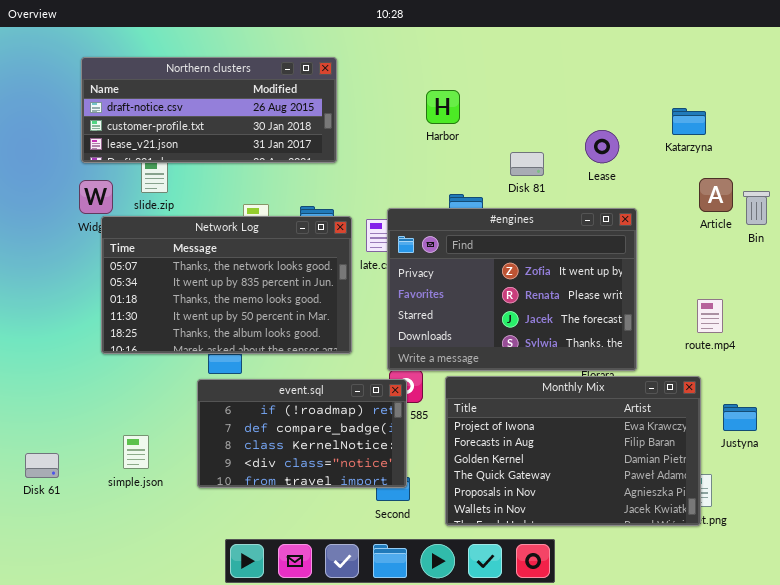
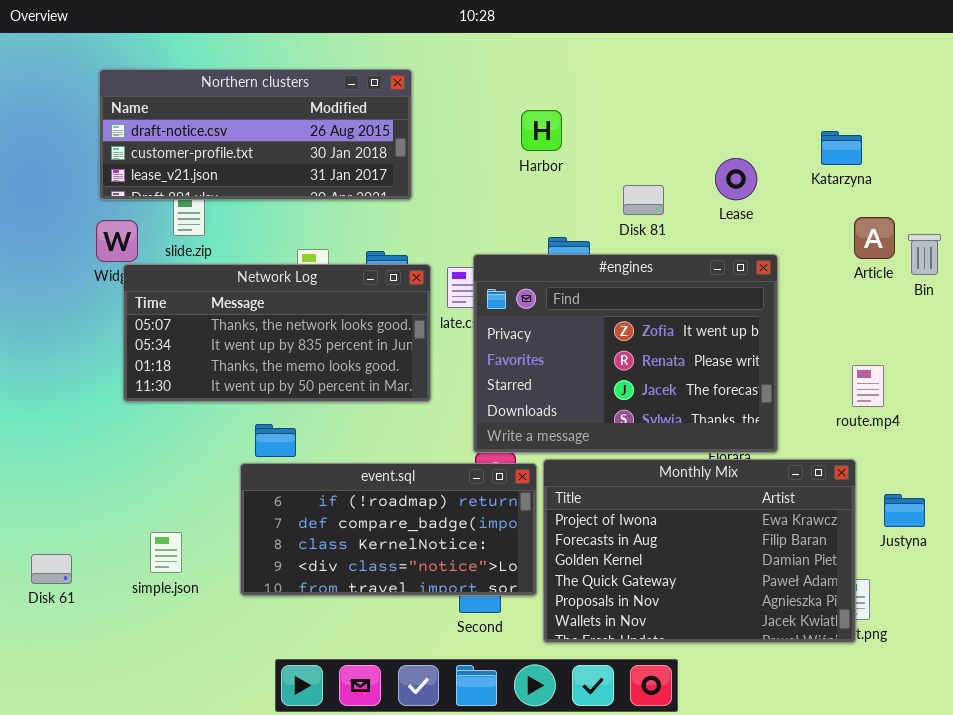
Network Log: [101,216,352,354] -> [123,264,431,402], resized
event.sql: [197,379,407,488] -> [240,463,537,596], resized

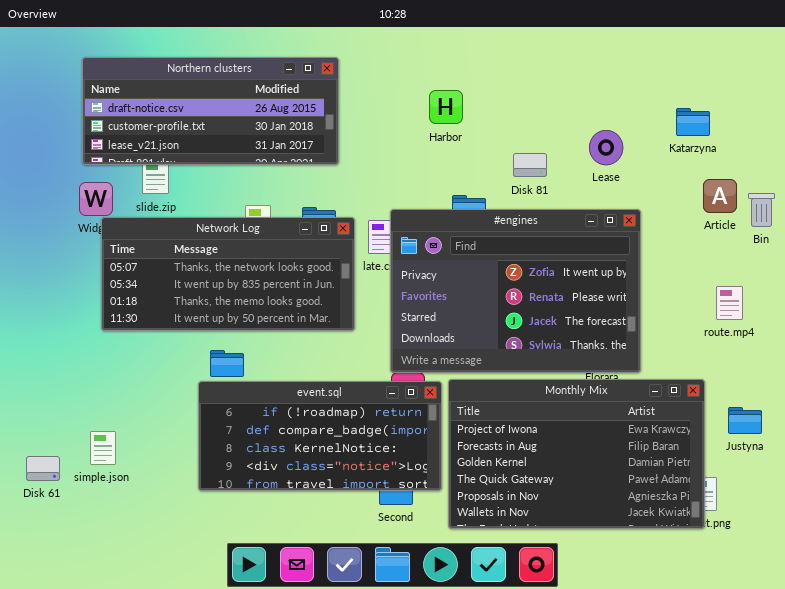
route.mp4: [852,365,884,407] -> [716,286,743,320], moved
simple.json: [150,532,182,573] -> [90,431,116,465], moved

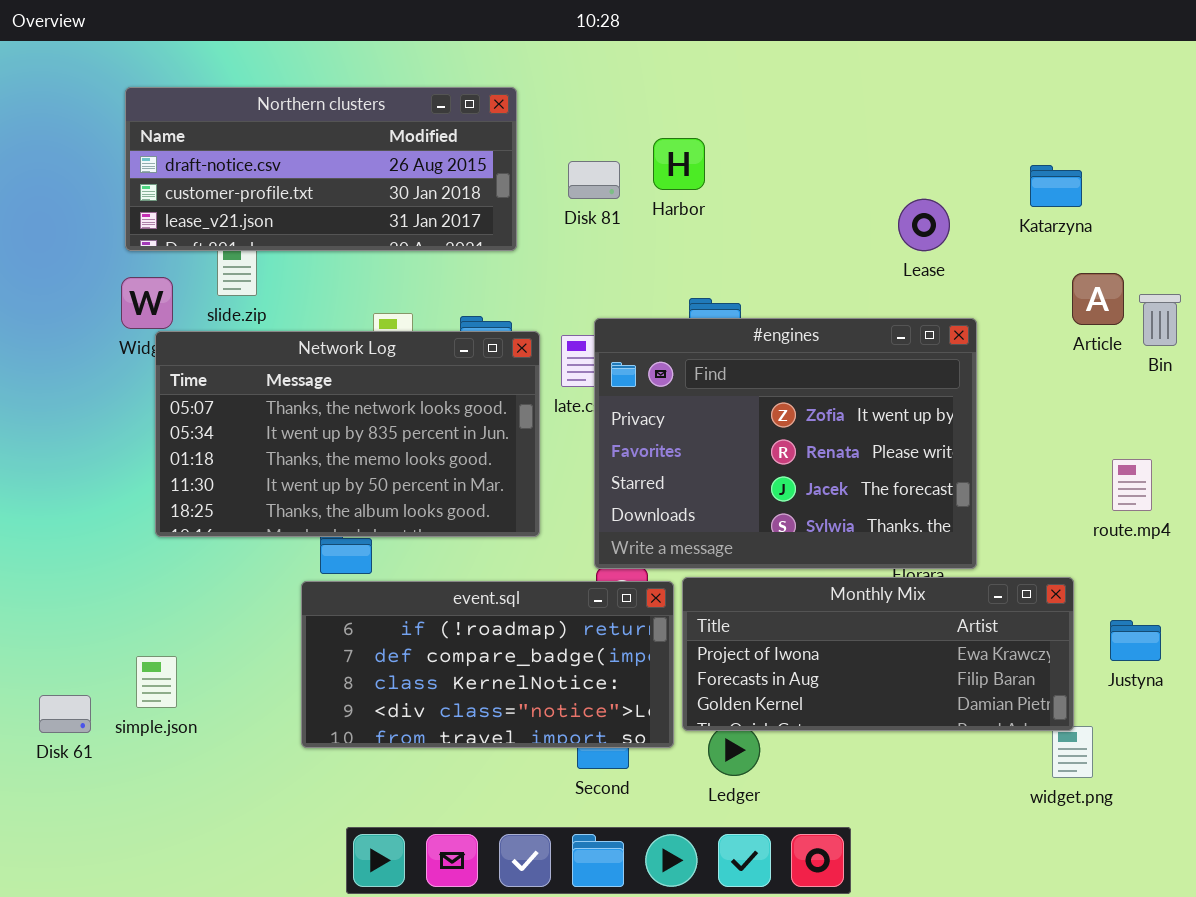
Disk 81: [513,153,547,177] -> [568,161,620,199], moved
Network Log: [101,217,355,331] -> [155,331,540,537], resized
route.mp4: [716,286,743,320] -> [1112,459,1152,511], moved
Monthly Mix: [448,379,705,529] -> [682,577,1074,731], resized

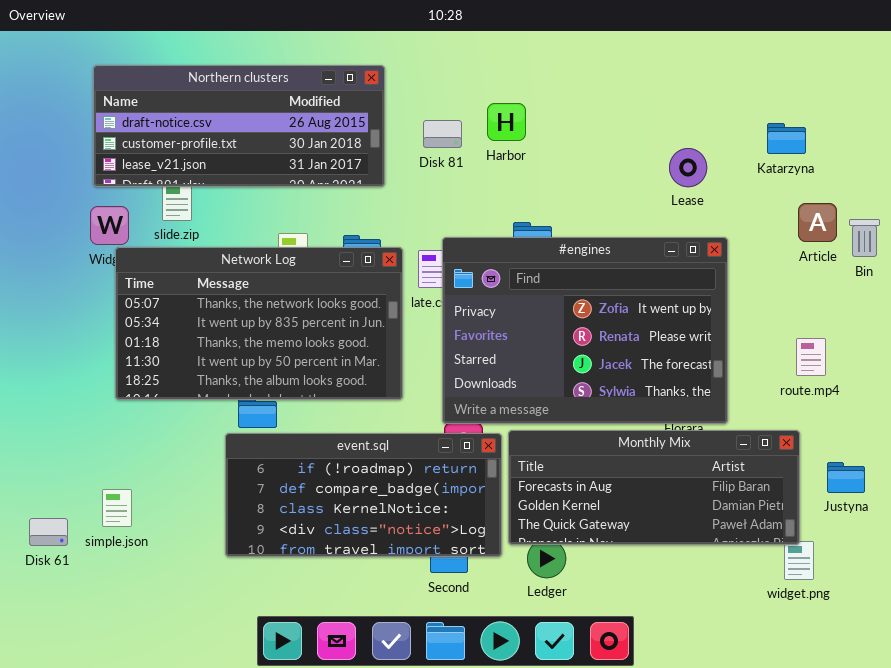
route.mp4: [1112,459,1152,511] -> [796,338,826,376], moved
Monthly Mix: [682,577,1074,731] -> [508,430,800,545], scrolled down 1 row

